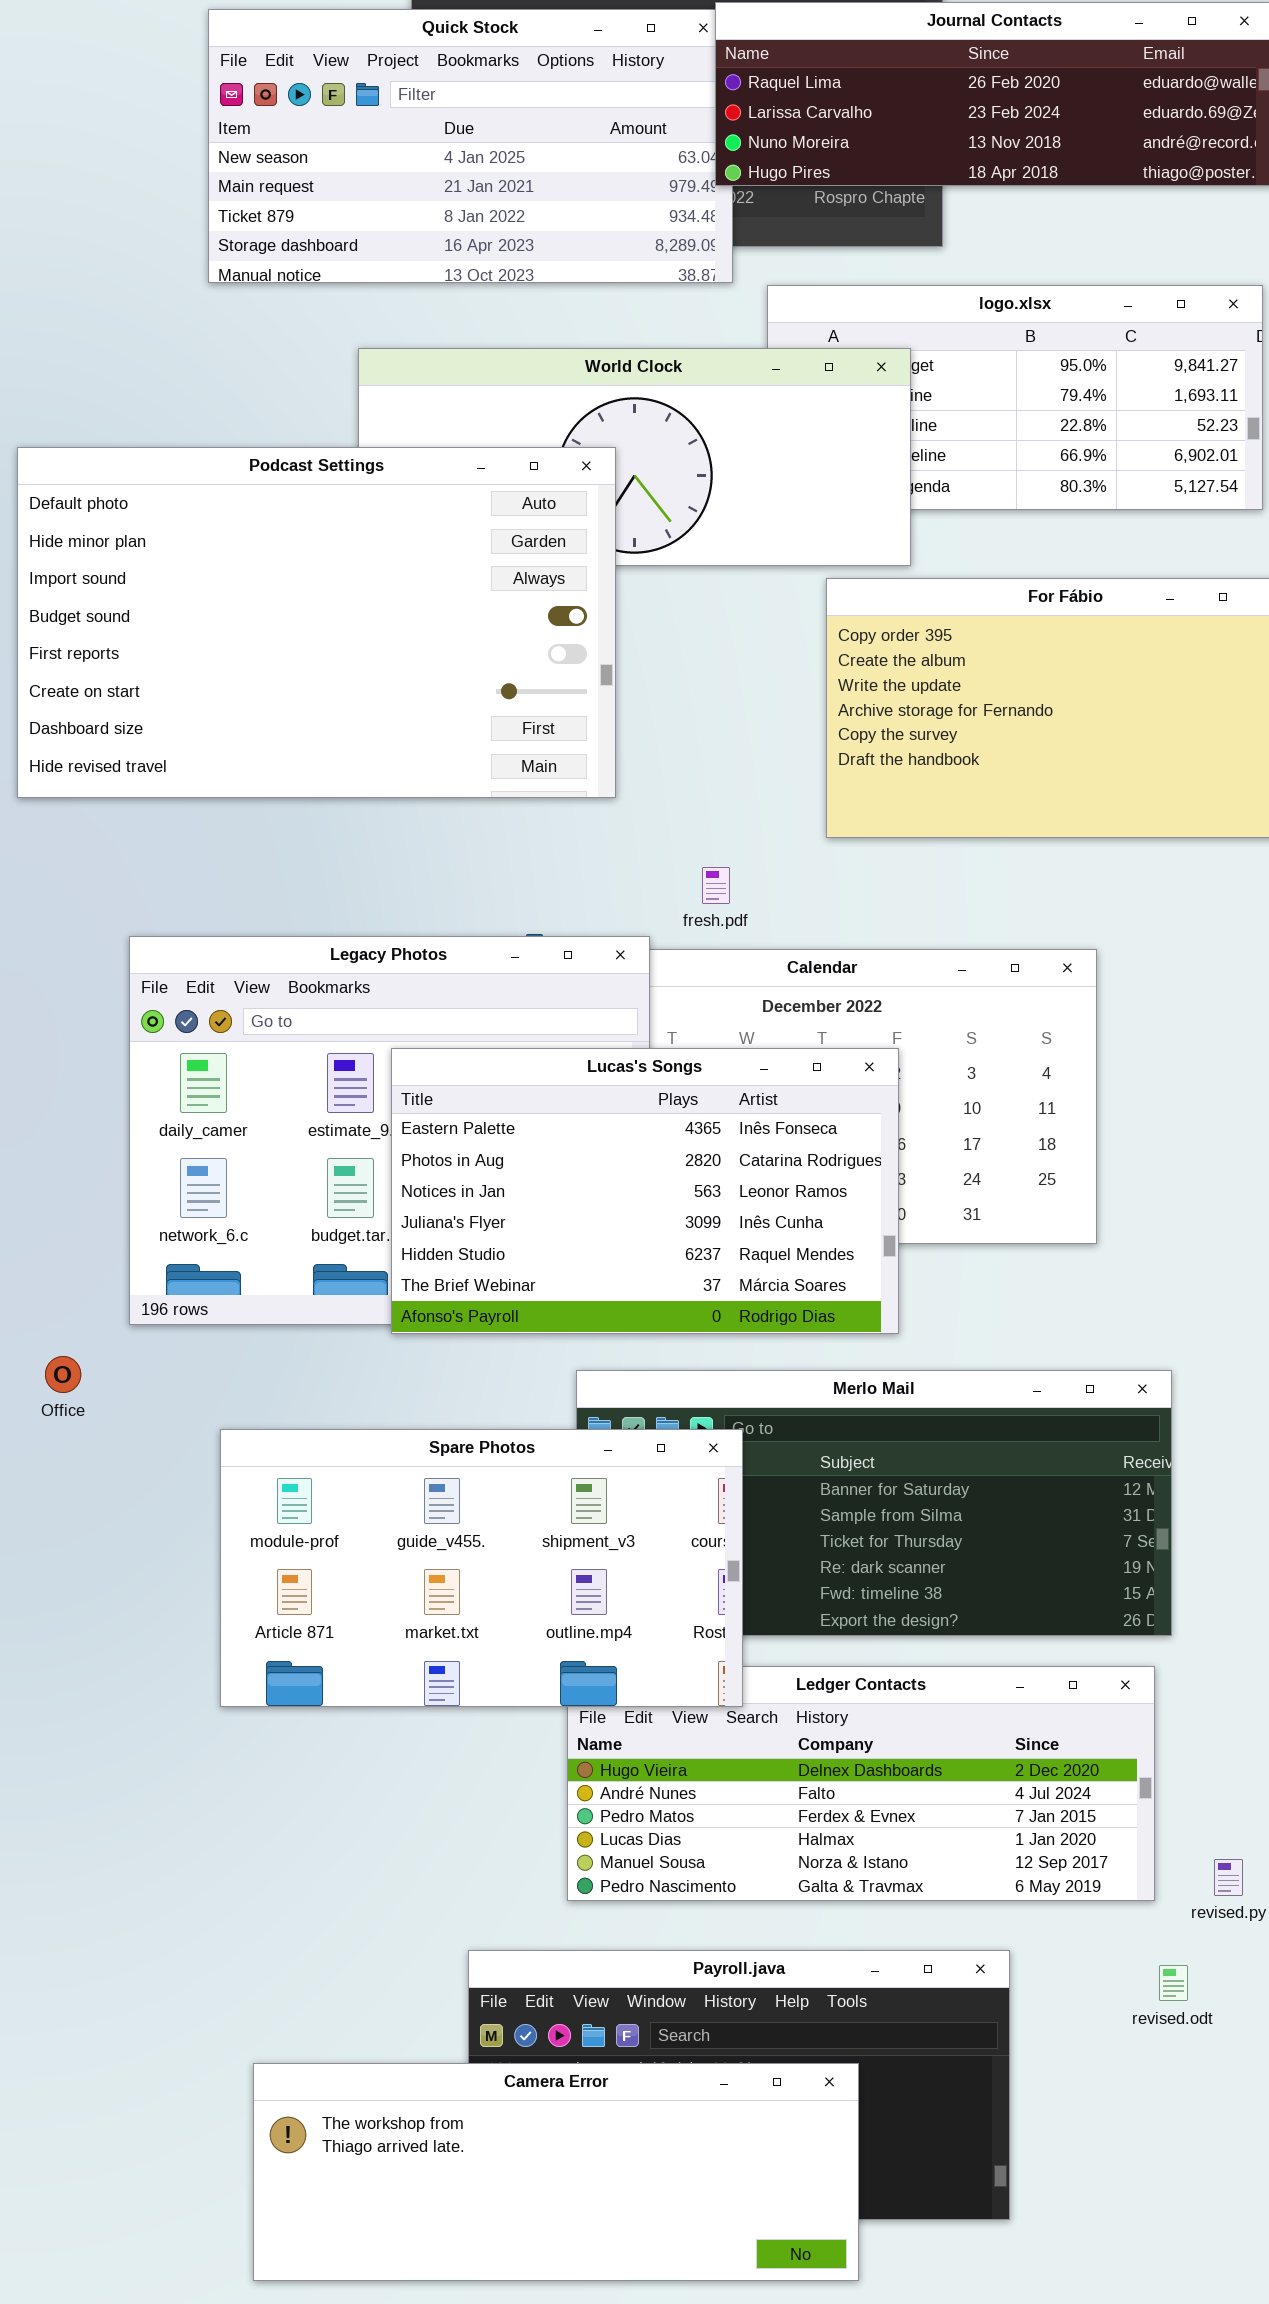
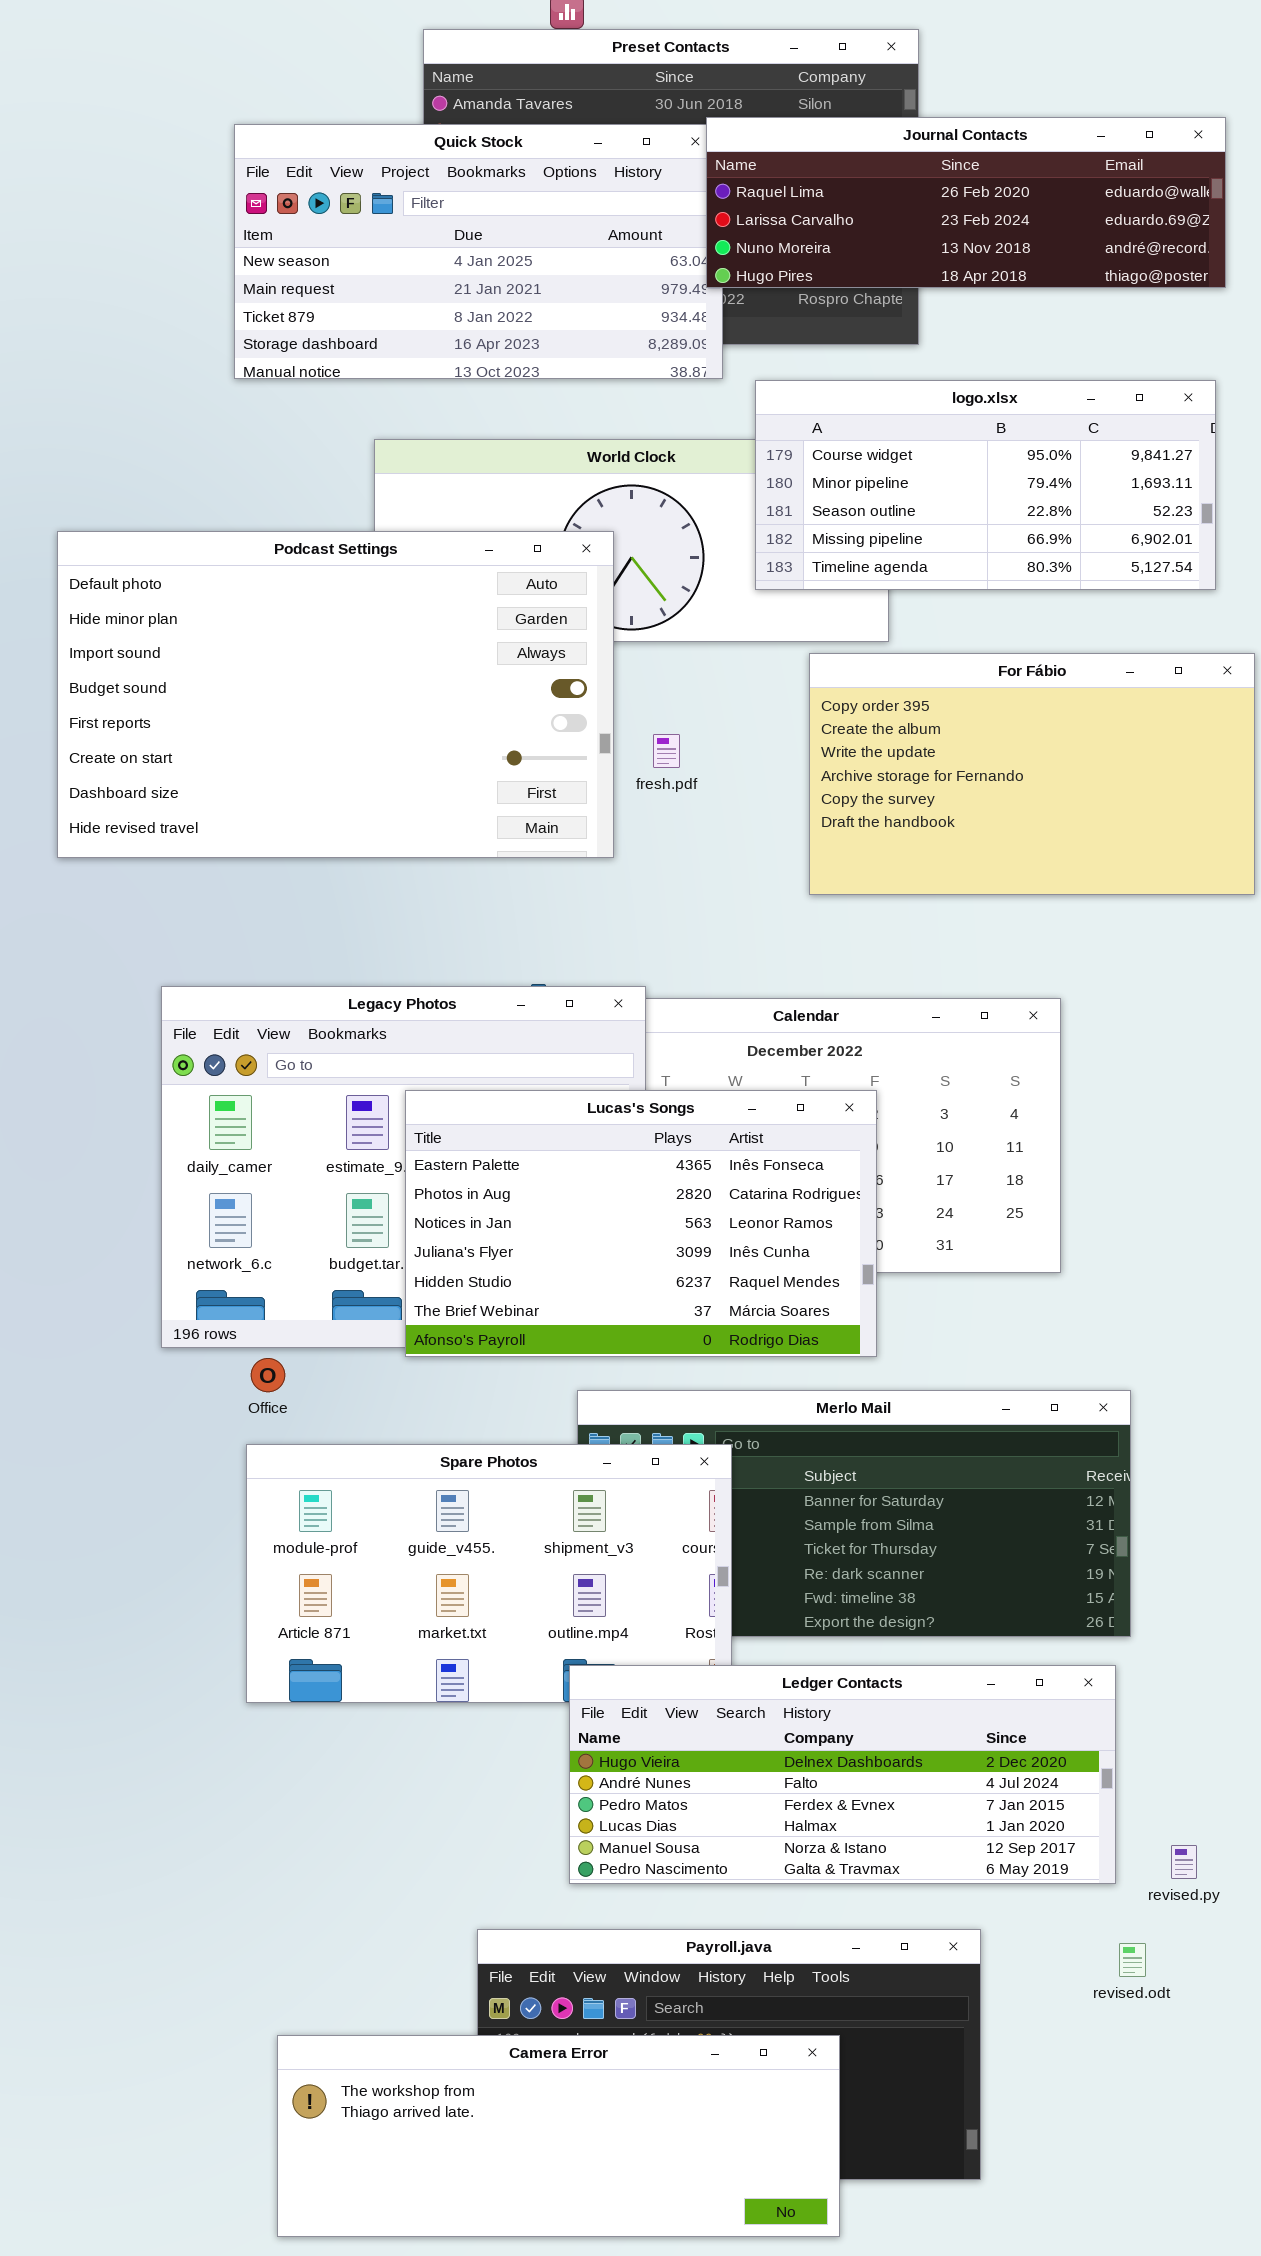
logo.xlsx: [767,285,1263,510] -> [755,380,1216,590], raised
fresh.pdf: [702,867,730,904] -> [653,734,680,768], moved
Office: [45,1356,81,1393] -> [251,1358,285,1392], moved
Ledger Contacts: [567,1666,1155,1901] -> [569,1665,1116,1884], raised

